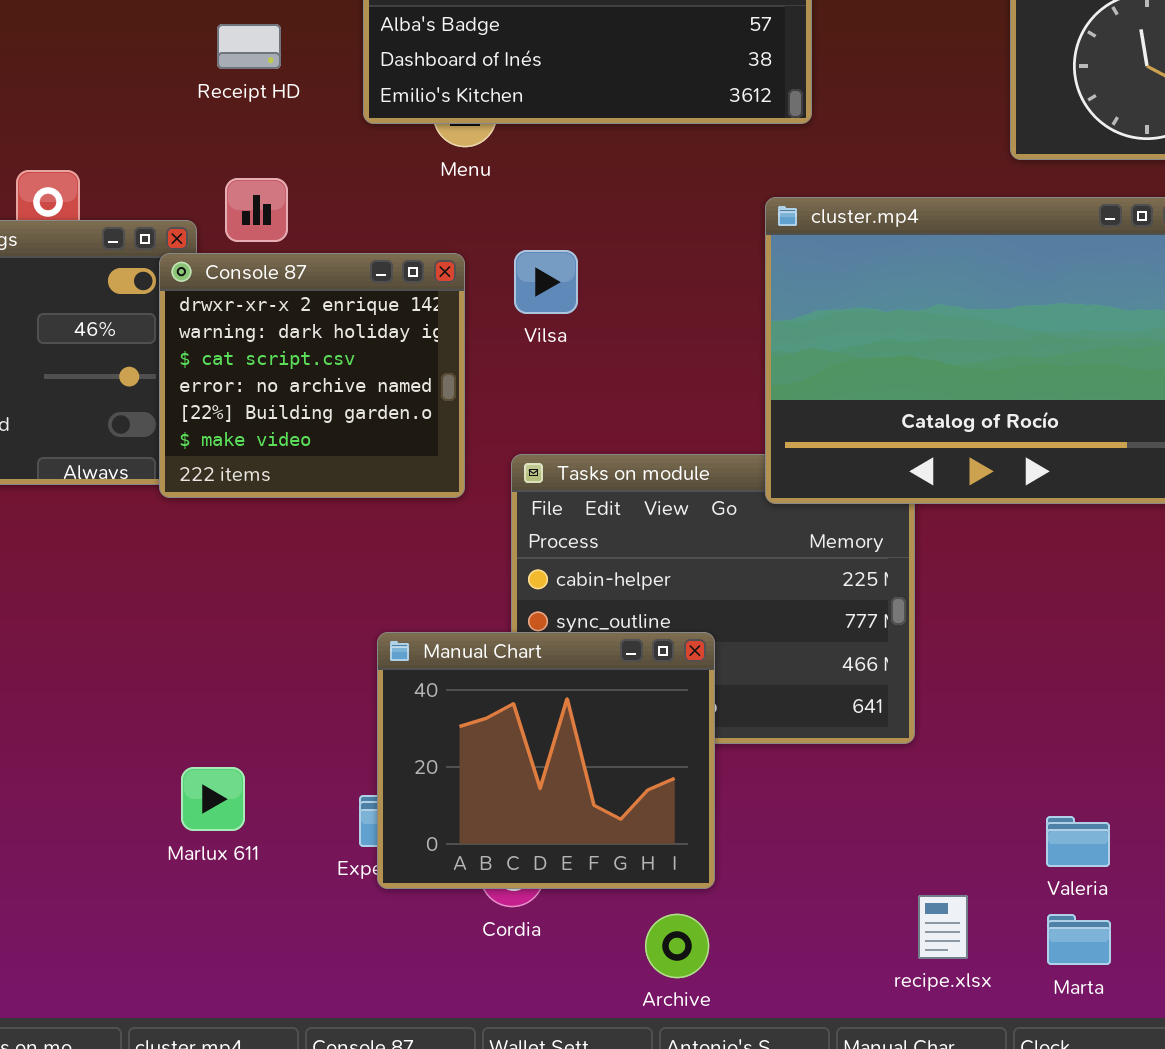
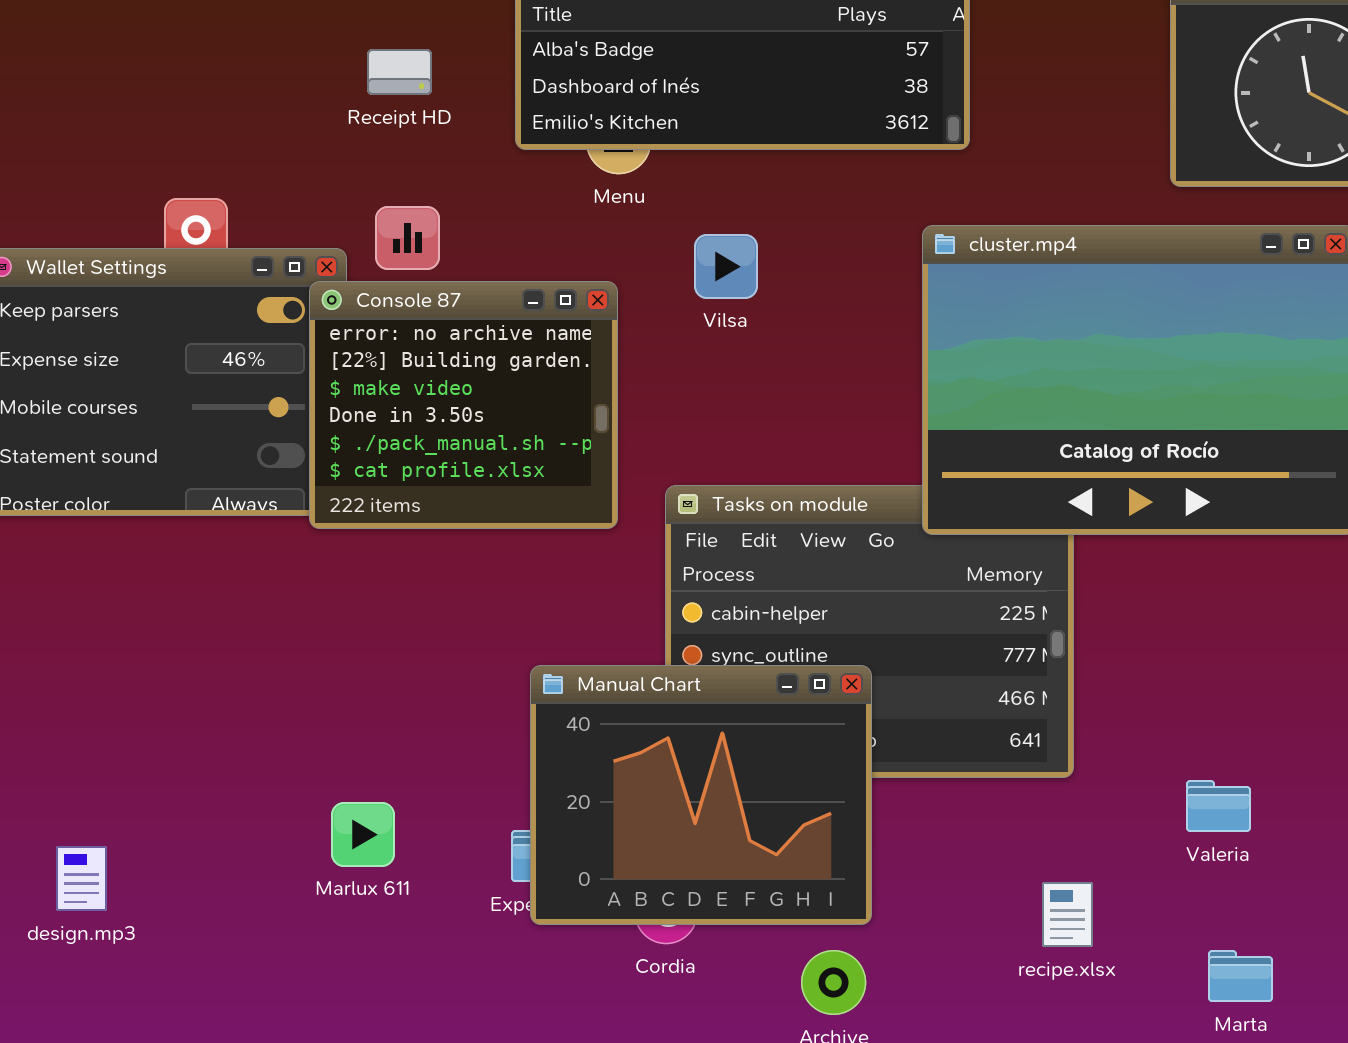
Vilsa: [514,250,578,314] -> [694,234,758,299], moved
Console 87: [159,253,465,498] -> [309,281,618,529], scrolled down 3 rows
Valeria: [1046,816,1110,867] -> [1186,780,1251,832], moved
recipe.xlsx: [918,895,968,959] -> [1042,882,1093,947], moved

